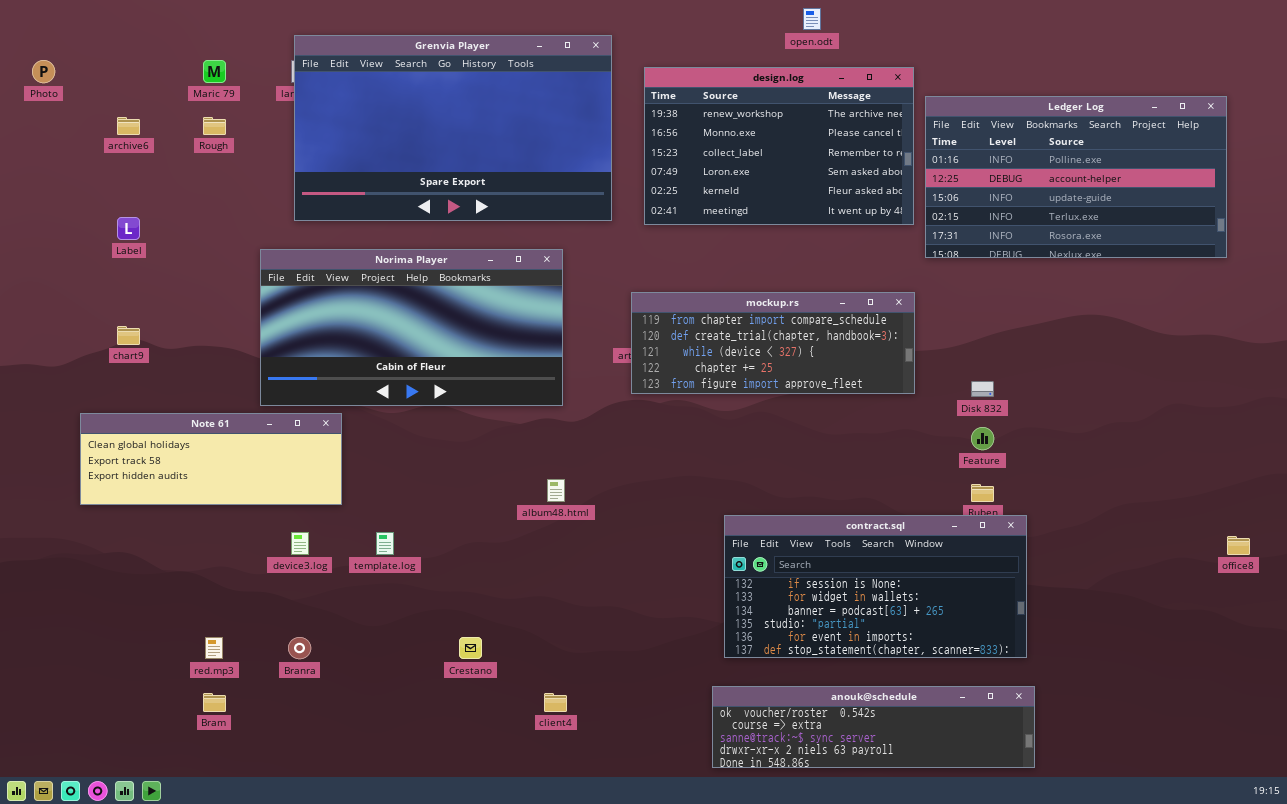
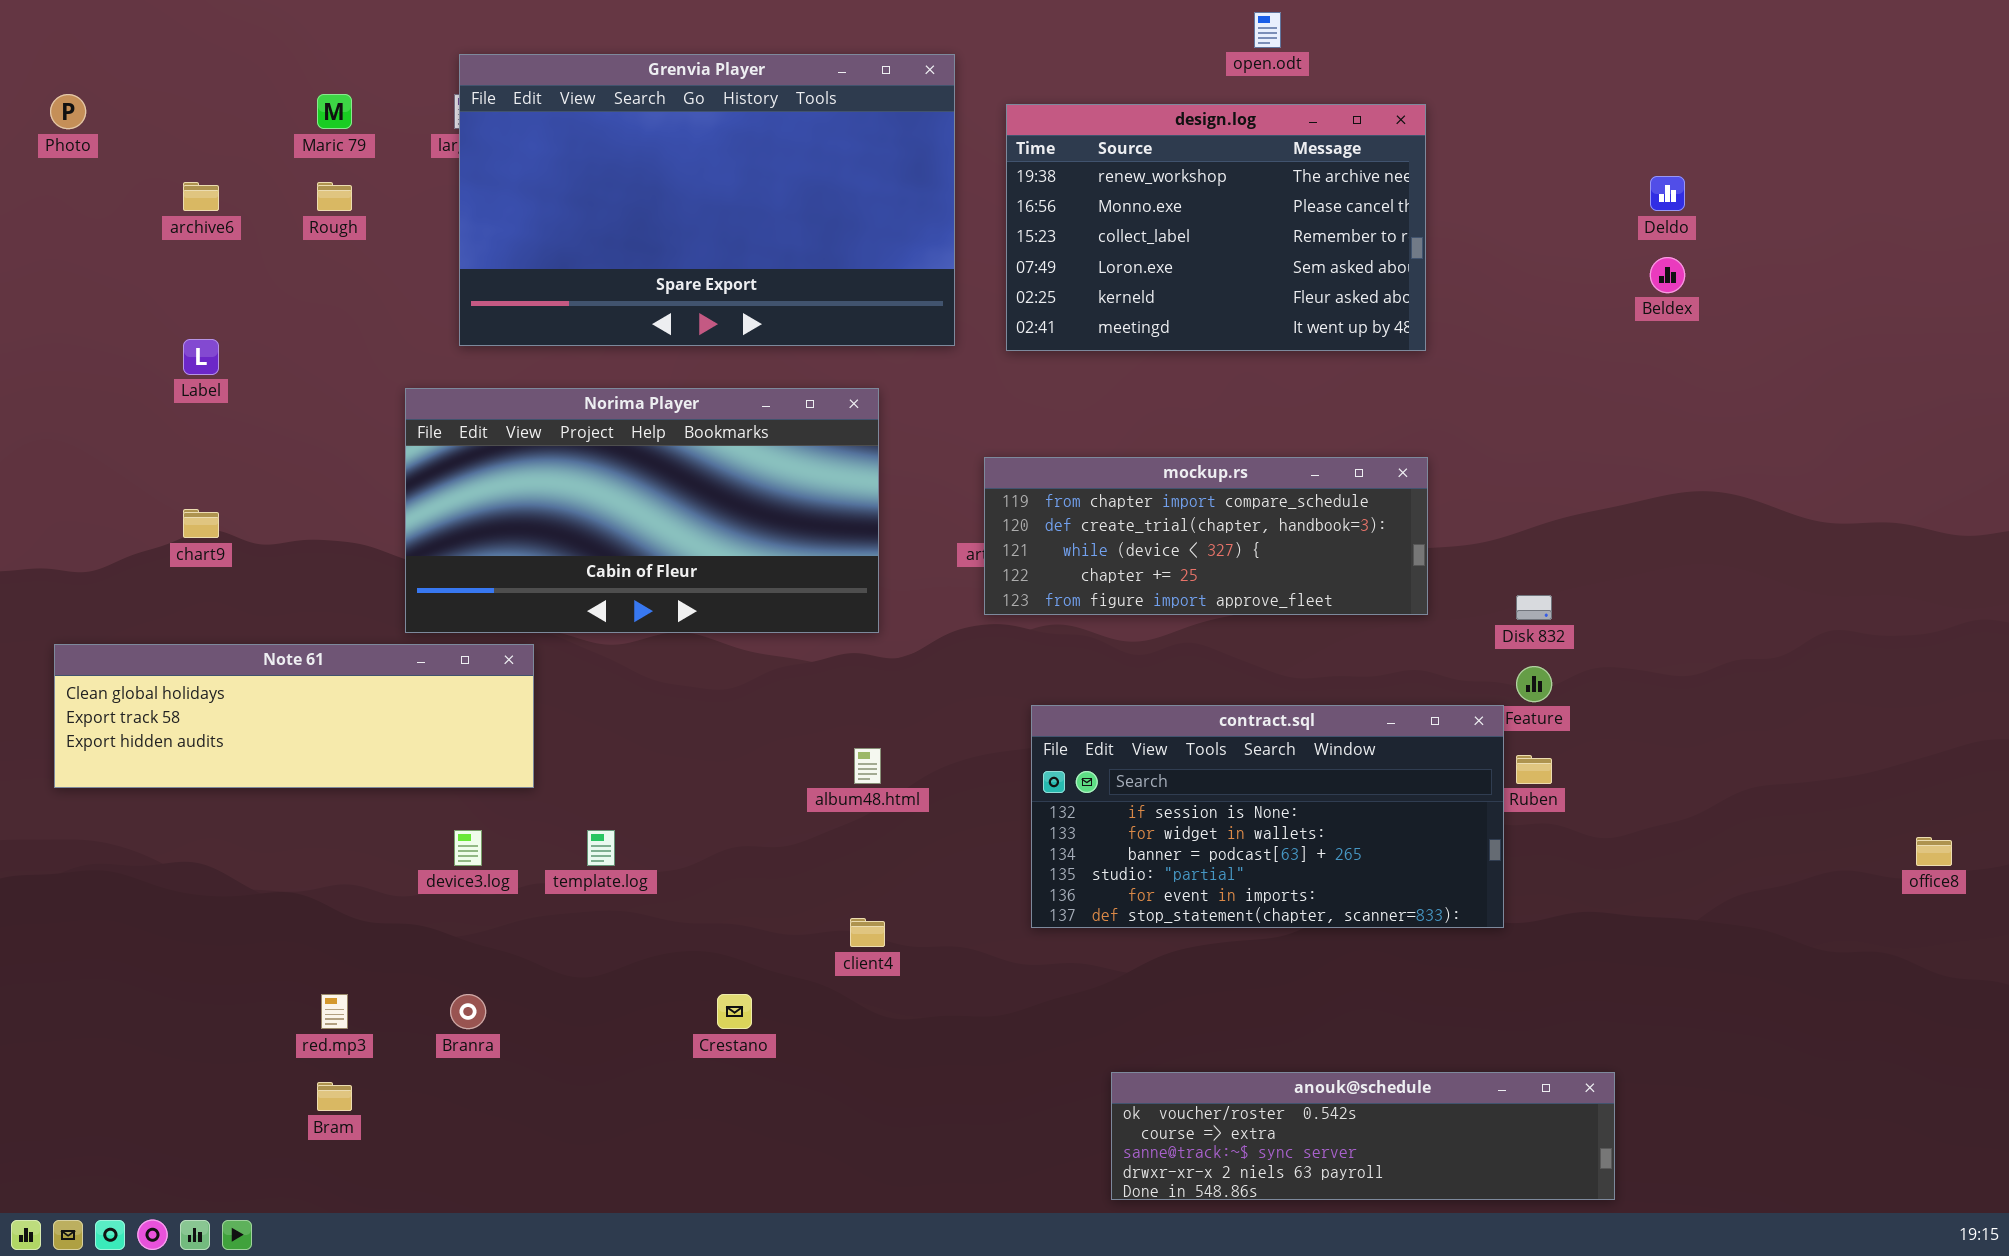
Ledger Log: [925,96,1227,258] -> none, closed
Note 61: [80,413,342,505] -> [54,644,534,788], resized
contract.sql: [724,515,1027,658] -> [1031,705,1504,928], moved
client4: [544,693,567,712] -> [850,918,885,947], moved

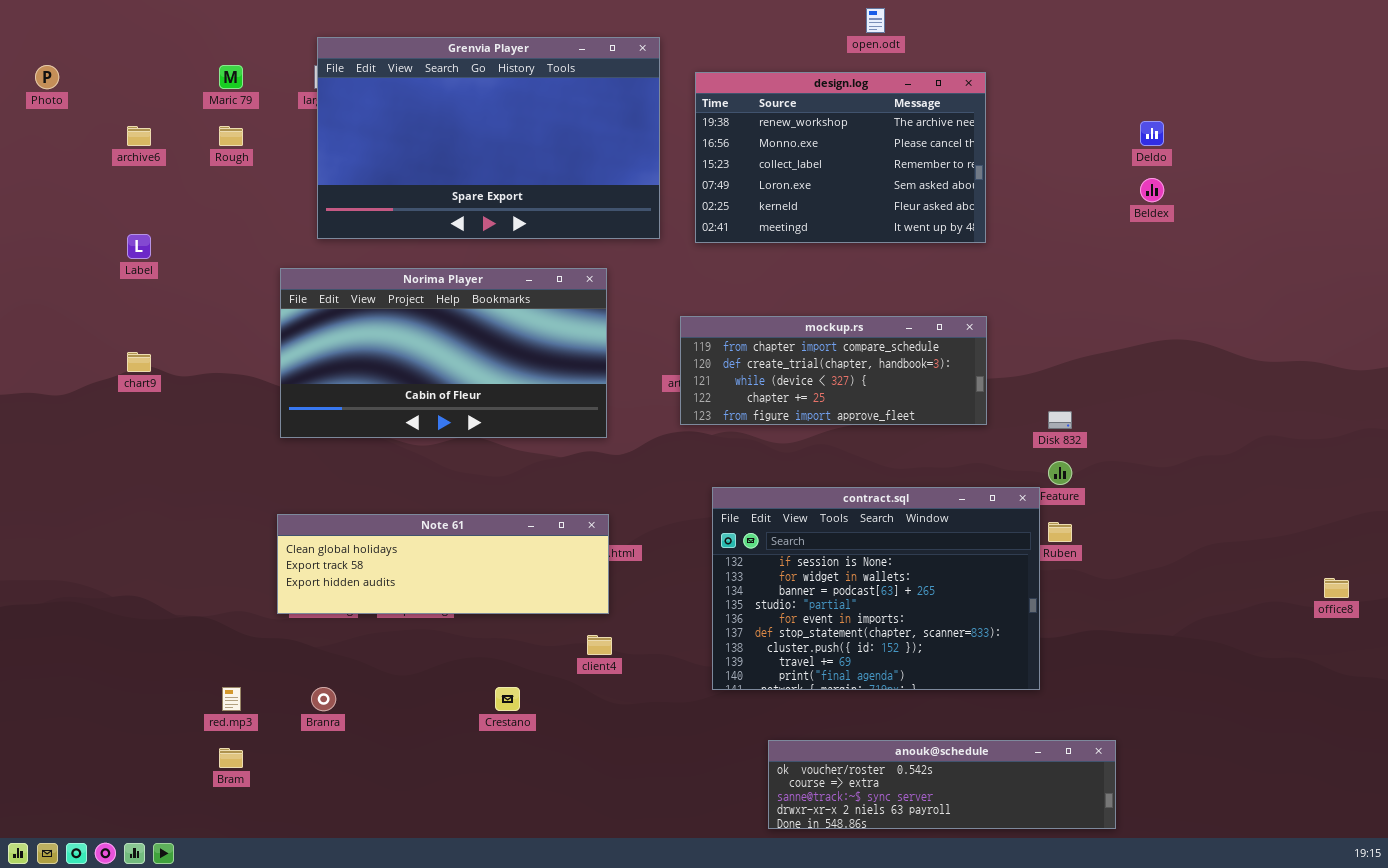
Note 61: [54,644,534,788] -> [277,514,609,614], moved
contract.sql: [1031,705,1504,928] -> [712,487,1040,690], resized

